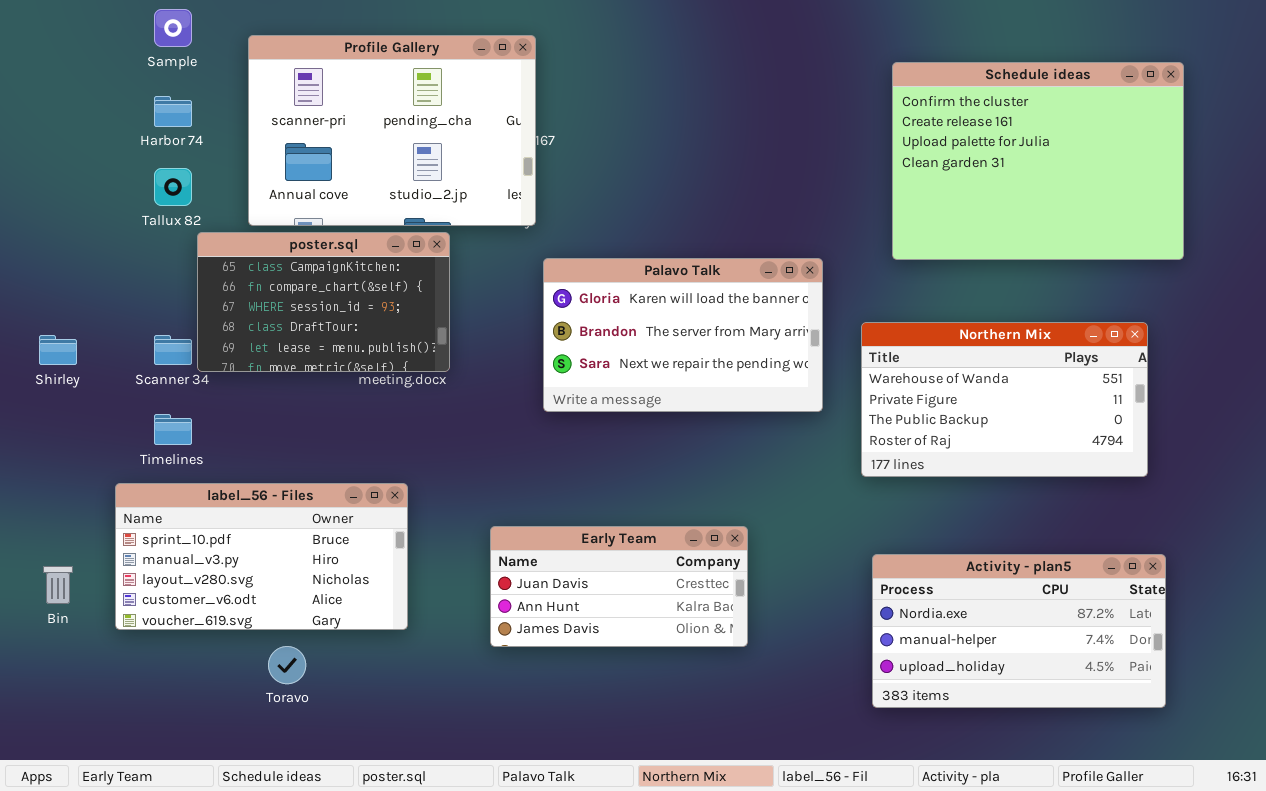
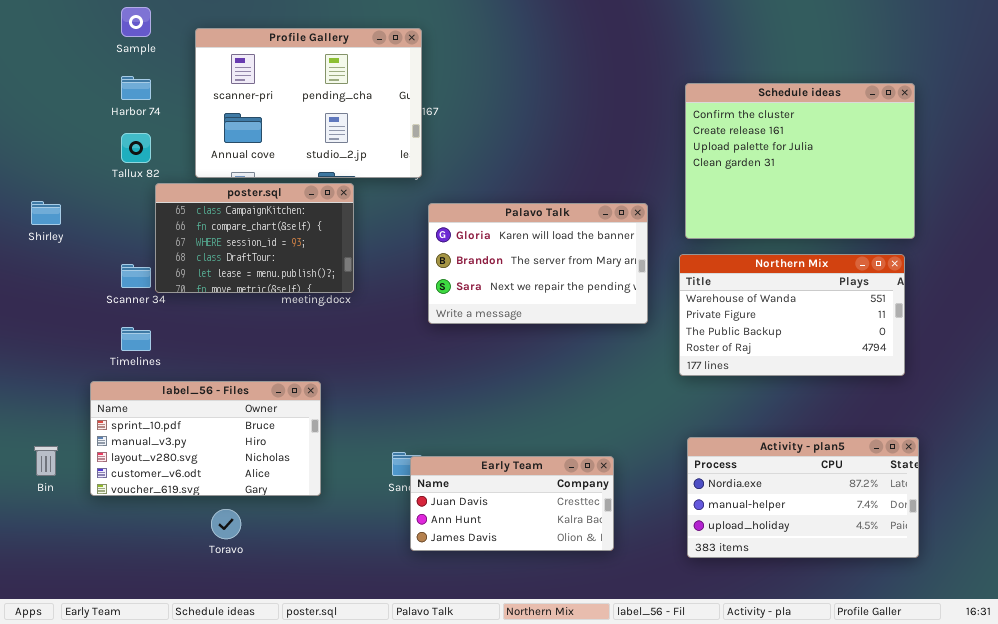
Schedule ideas: [892,62,1184,260] -> [685,83,915,239], moved
Shirley: [39,335,77,365] -> [31,201,61,225], moved
Early Team: [490,526,748,647] -> [410,456,614,551], moved

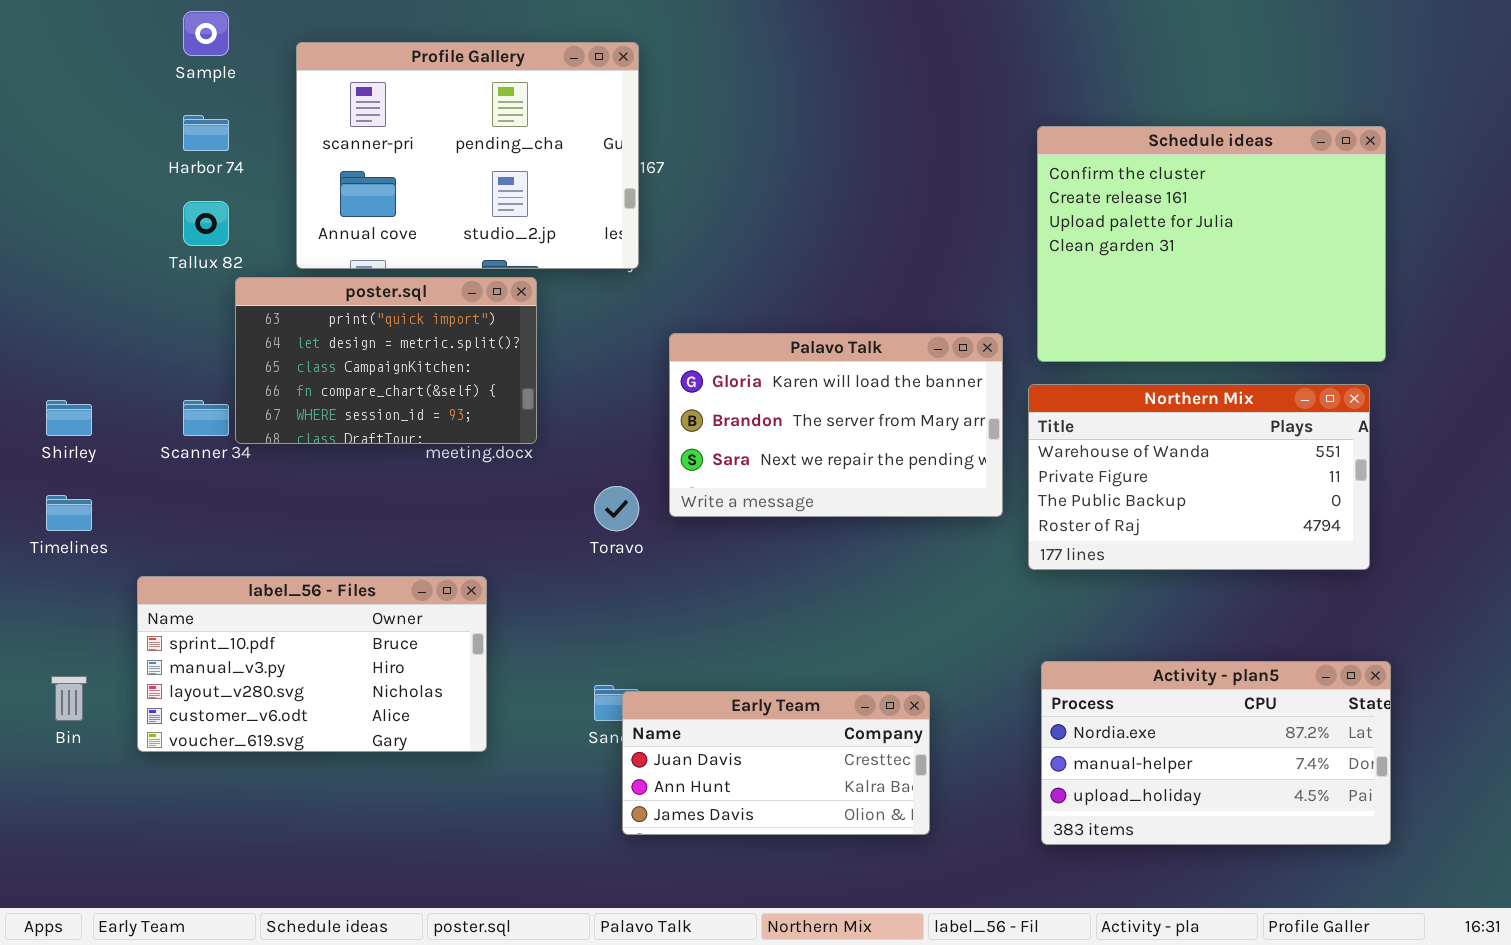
poster.sql: [155,183,354,293] -> [235,277,537,444], scrolled up 2 rows
Shirley: [31,201,61,225] -> [46,400,92,436], moved
Palavo Talk: [428,203,648,324] -> [669,333,1003,517], moved
Timelines: [121,327,151,351] -> [46,495,92,531], moved
Toravo: [211,509,241,539] -> [594,486,639,531], moved

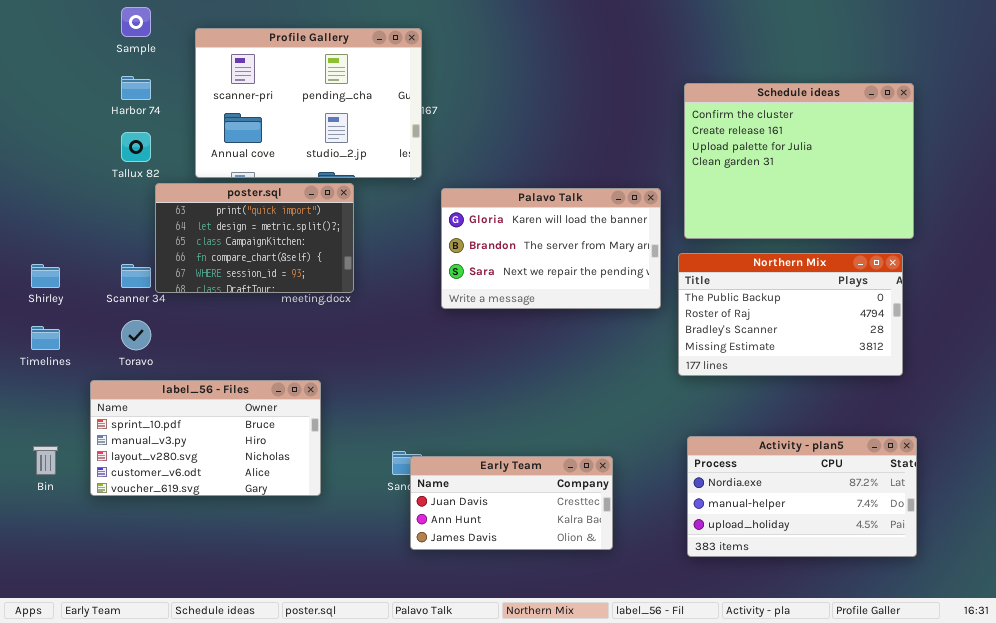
Palavo Talk: [669,333,1003,517] -> [441,188,661,309], moved
Northern Mix: [1028,384,1370,570] -> [678,253,903,376], scrolled down 2 rows
Toravo: [594,486,639,531] -> [121,320,151,350], moved

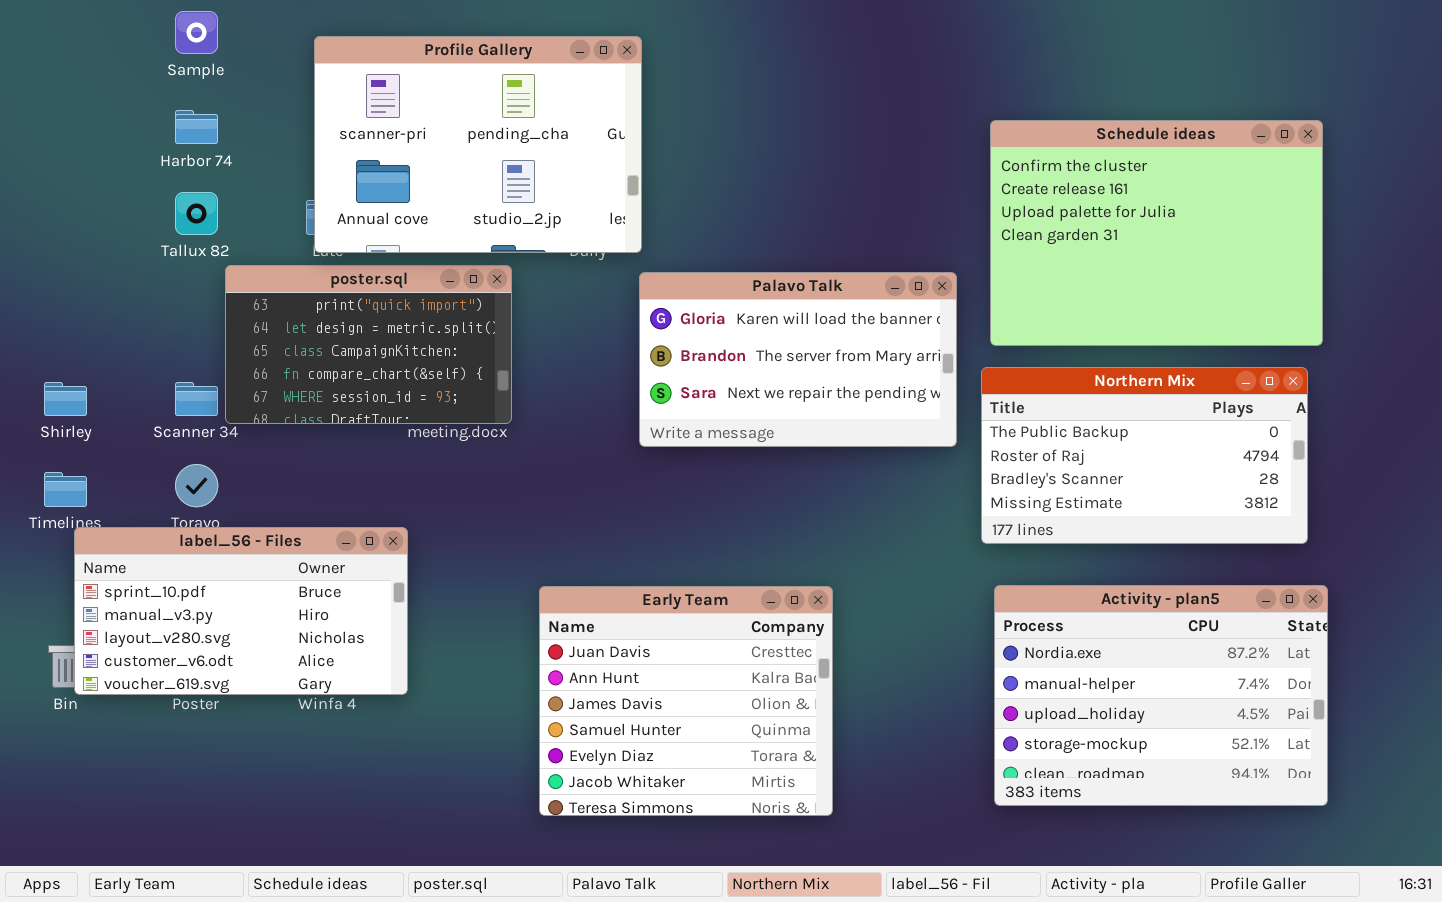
Profile Gallery: [195,28,422,178] -> [314,36,642,253], moved
label_56 - Files: [90,380,321,496] -> [74,527,408,695], moved
Activity - plan5: [687,436,917,557] -> [994,585,1328,806], resized
Early Team: [410,456,613,550] -> [539,586,833,816], moved, resized

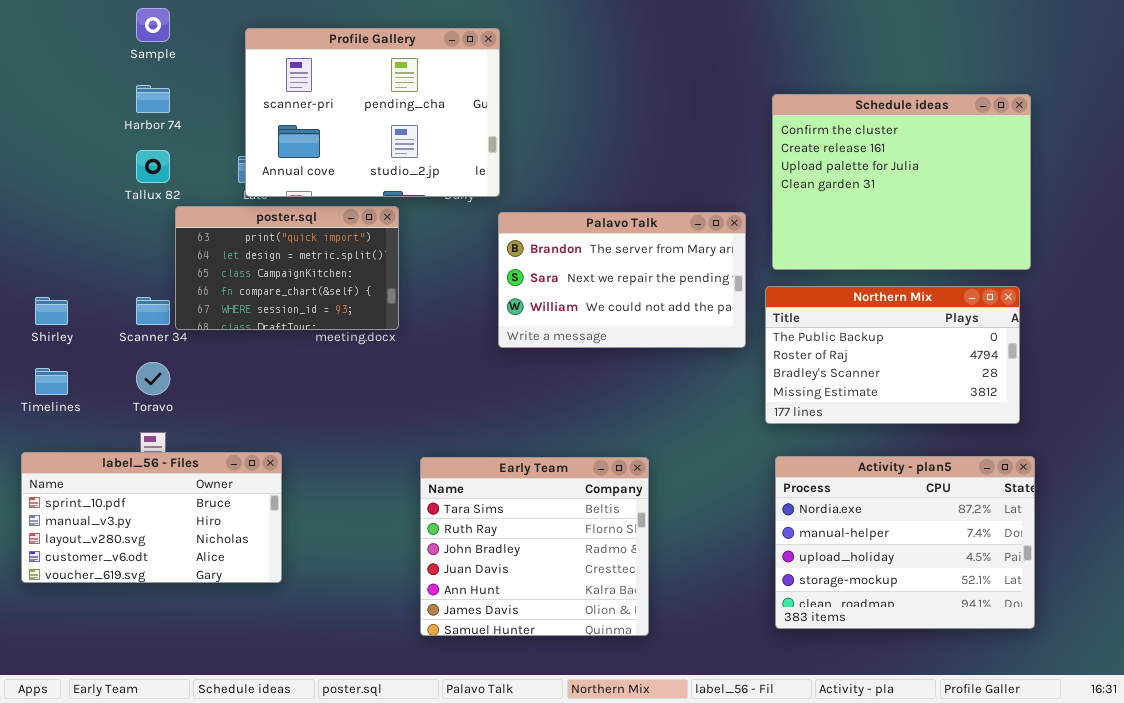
Palavo Talk: [639,272,957,447] -> [498,212,746,348], scrolled down 1 row
label_56 - Files: [74,527,408,695] -> [21,452,282,583], moved
Early Team: [539,586,833,816] -> [420,457,649,636], scrolled up 3 rows

